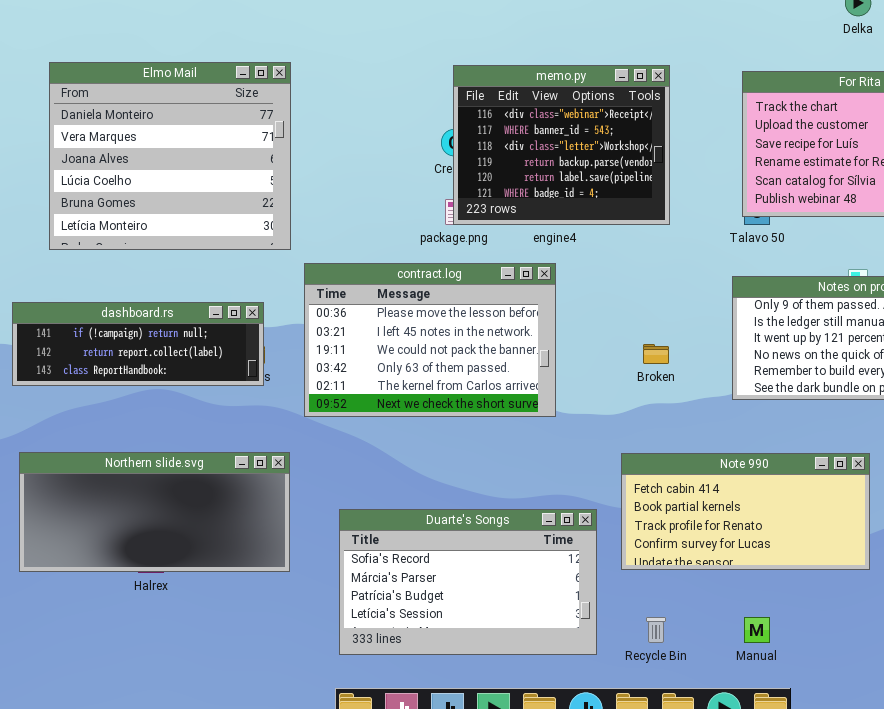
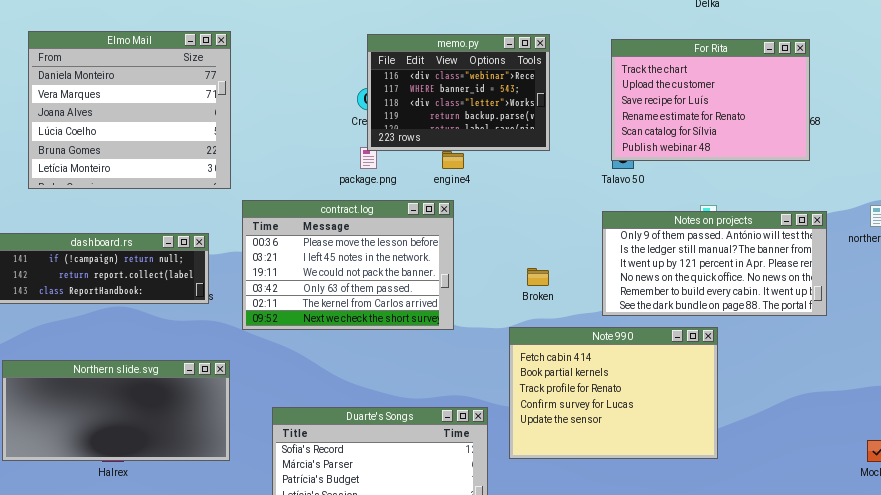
memo.py: [453,65,670,225] -> [367,34,550,151], resized
Note 990: [621,453,870,570] -> [509,327,718,459], resized

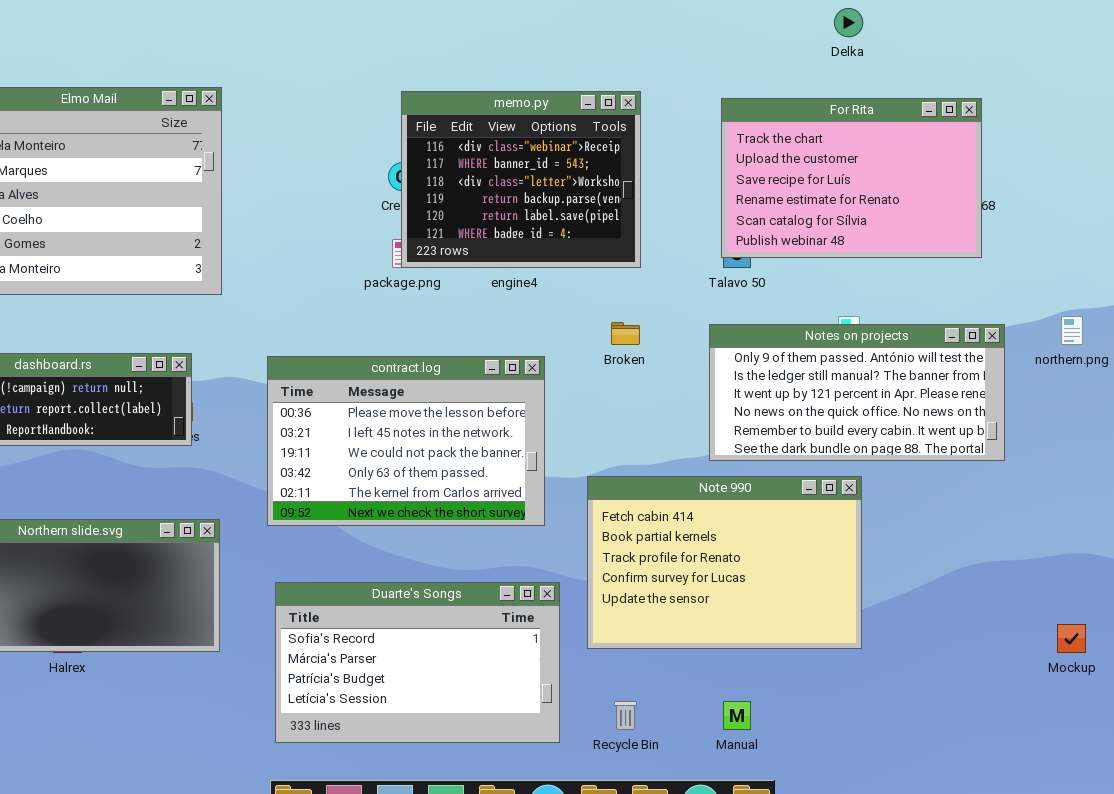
memo.py: [367,34,550,151] -> [401,91,641,268], resized
contract.log: [242,200,454,330] -> [267,356,545,526], moved
Broken: [527,268,549,286] -> [611,322,640,345], moved

